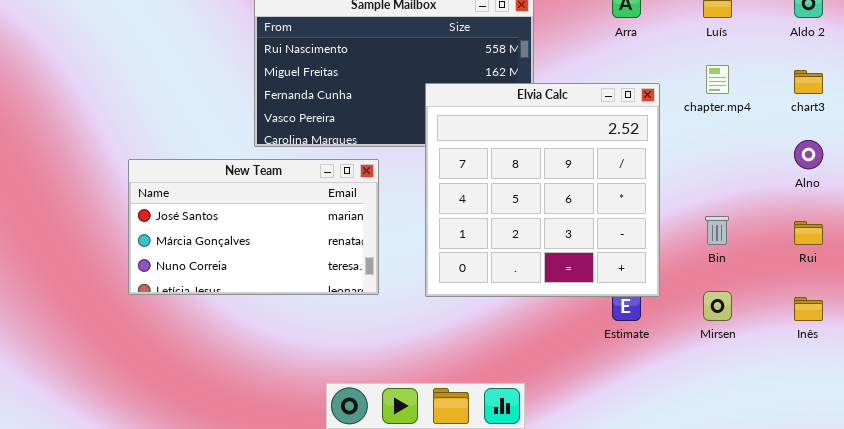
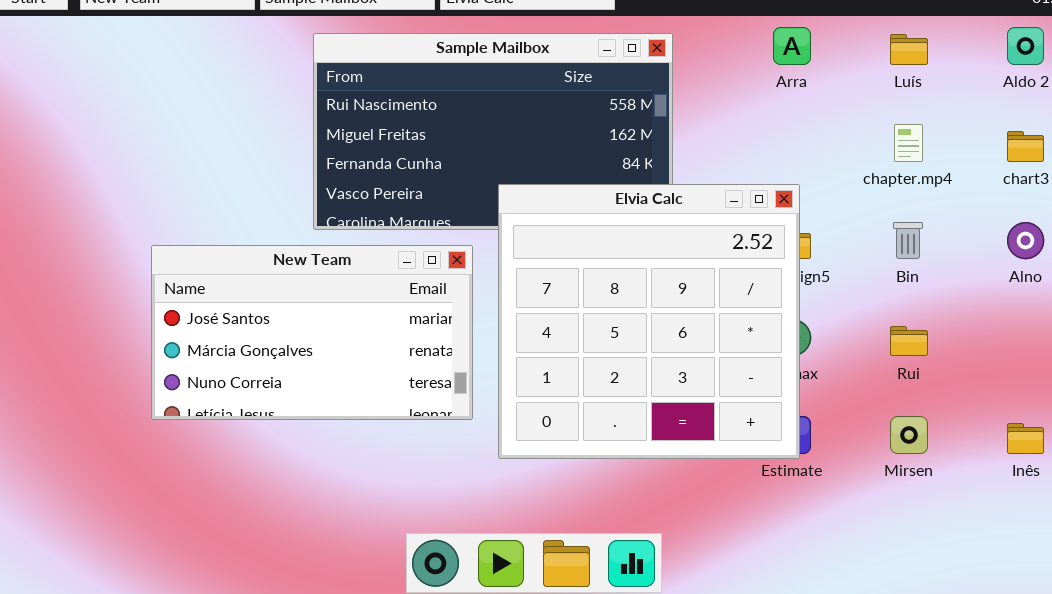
Elvia Calc: [425,83,660,297] -> [498,184,800,459], moved
Bin: [705,216,729,245] -> [893,222,923,259], moved
Rui: [794,221,823,245] -> [890,326,928,356], moved

